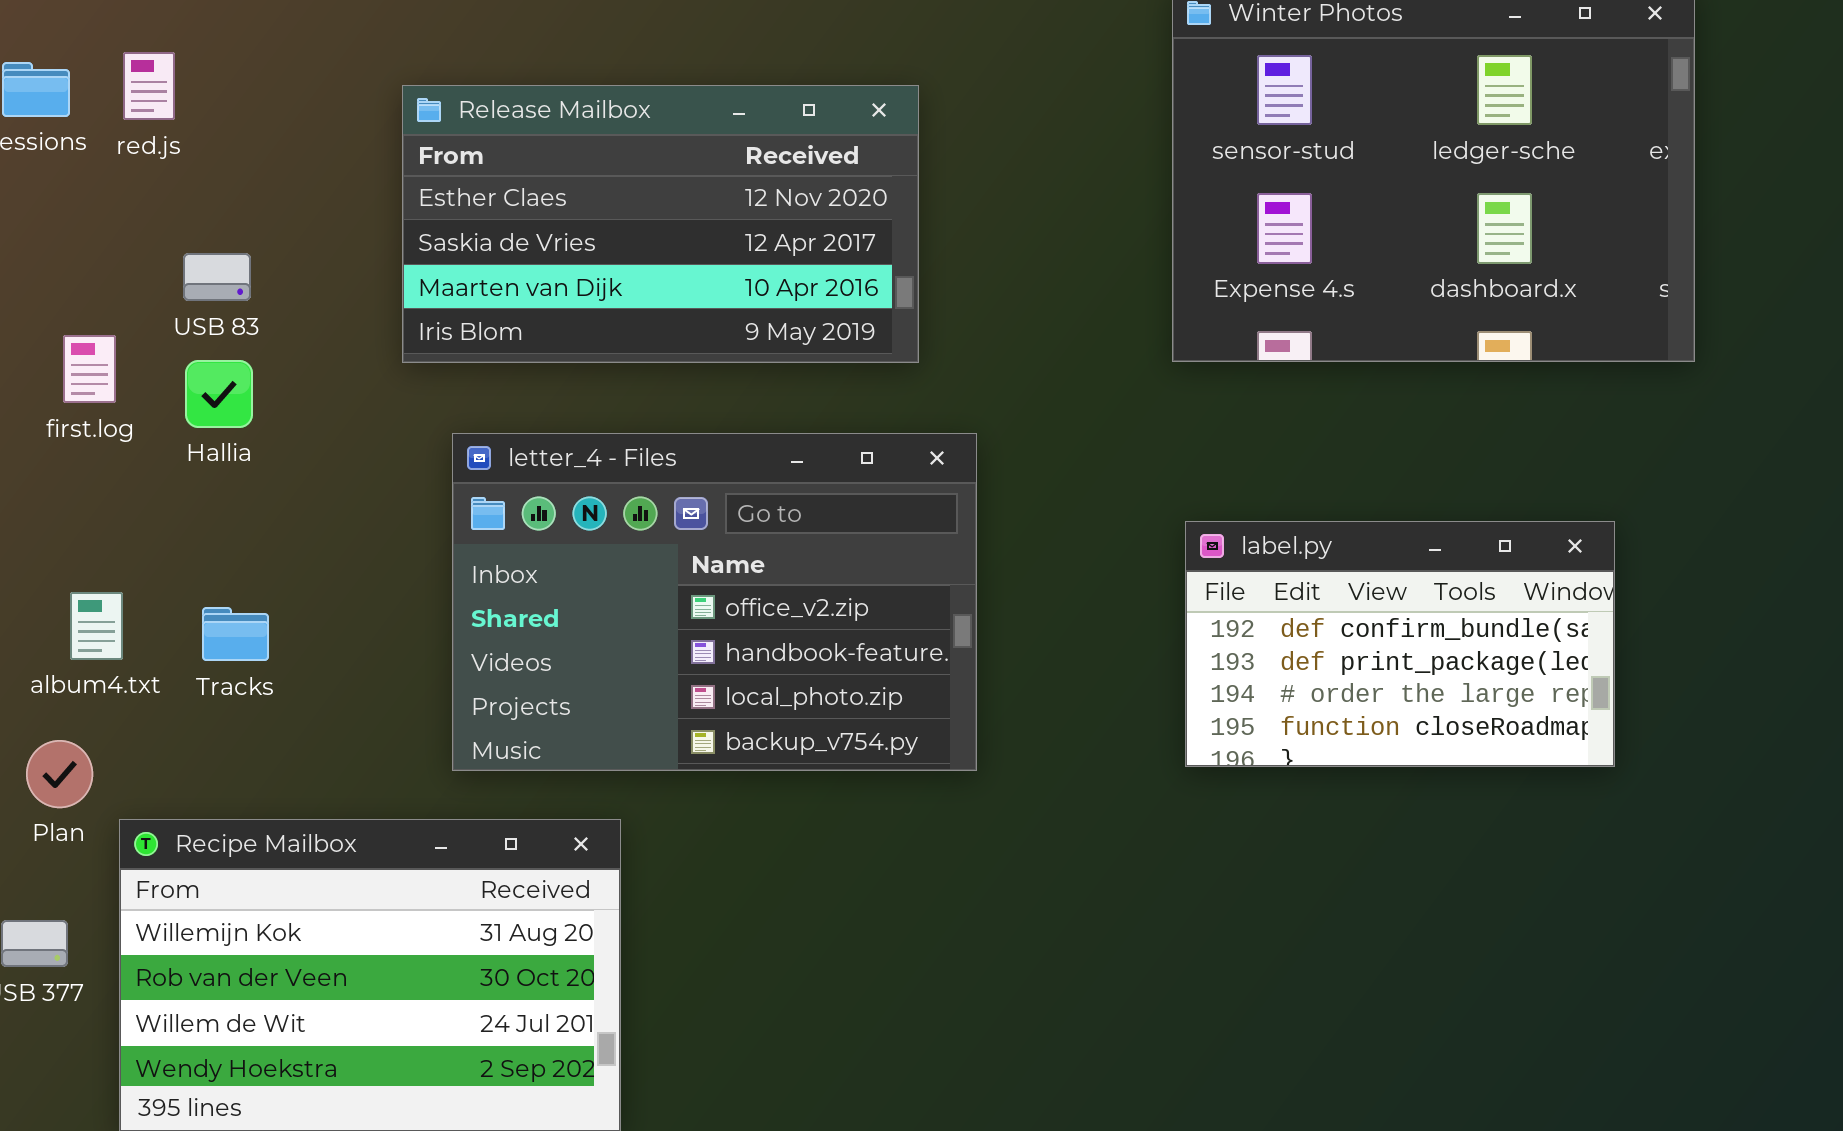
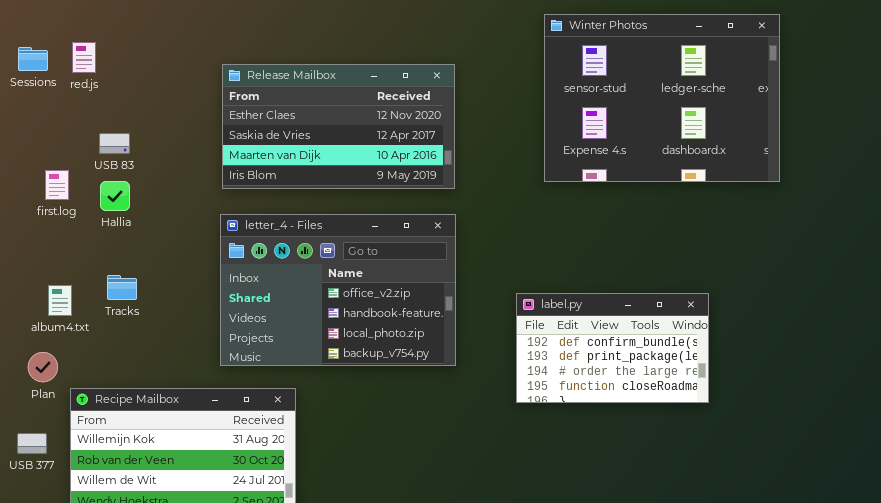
Release Mailbox: [402,85,919,363] -> [222,64,455,189], moved
label.py: [1185,521,1615,767] -> [516,293,709,403], moved
Tracks: [202,607,269,661] -> [107,275,137,300], moved

